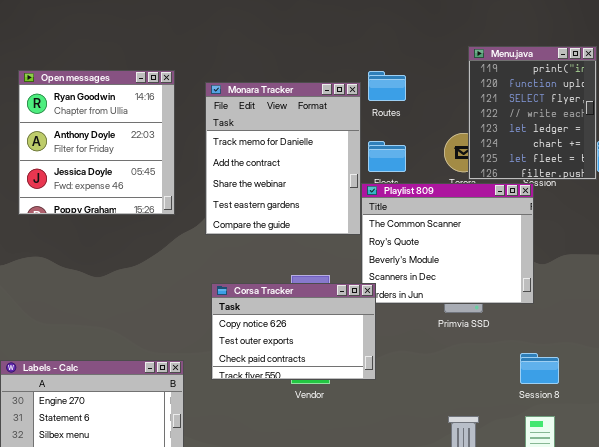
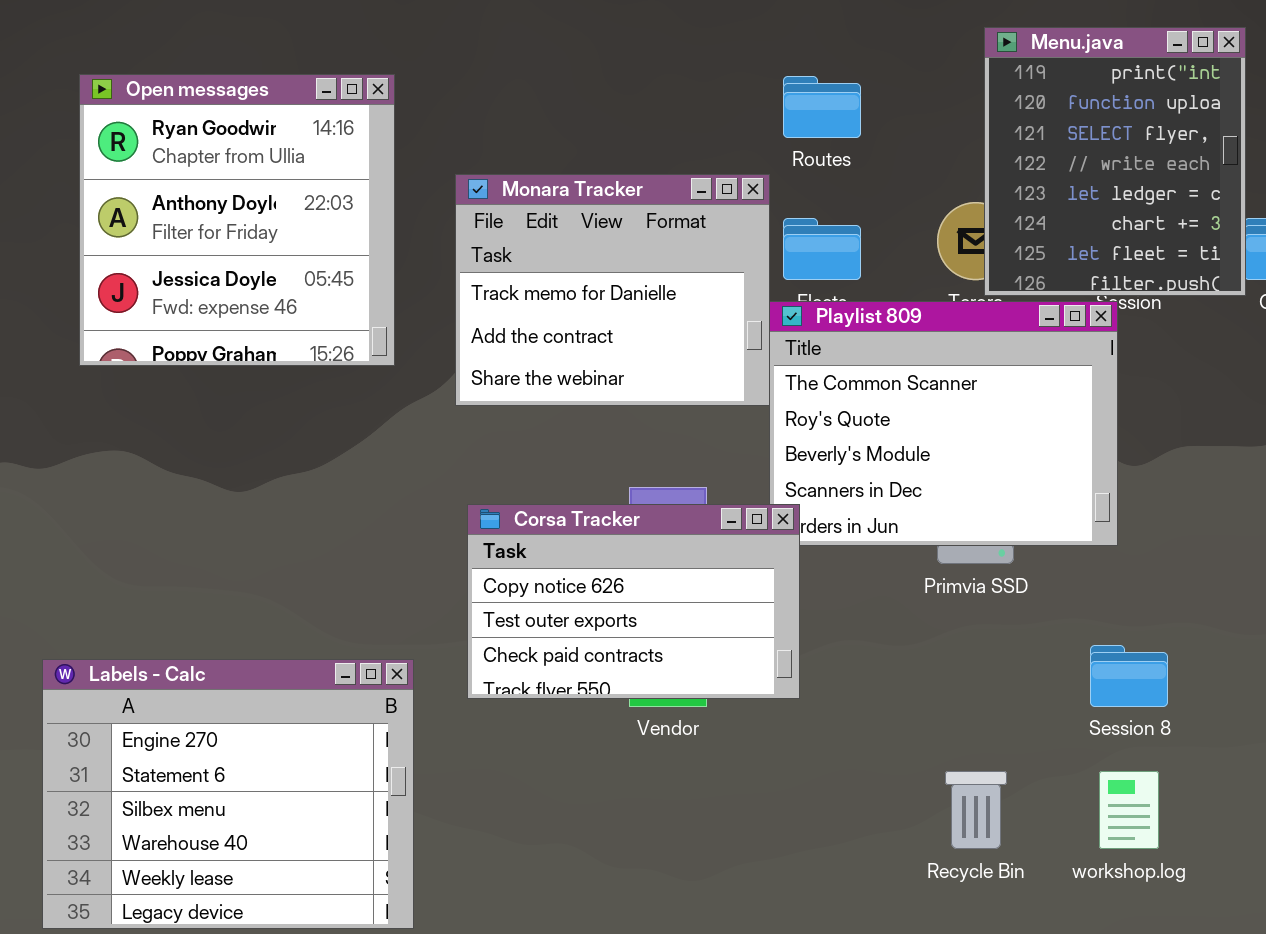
Monara Tracker: [205,82,361,235] -> [455,174,770,406], resized

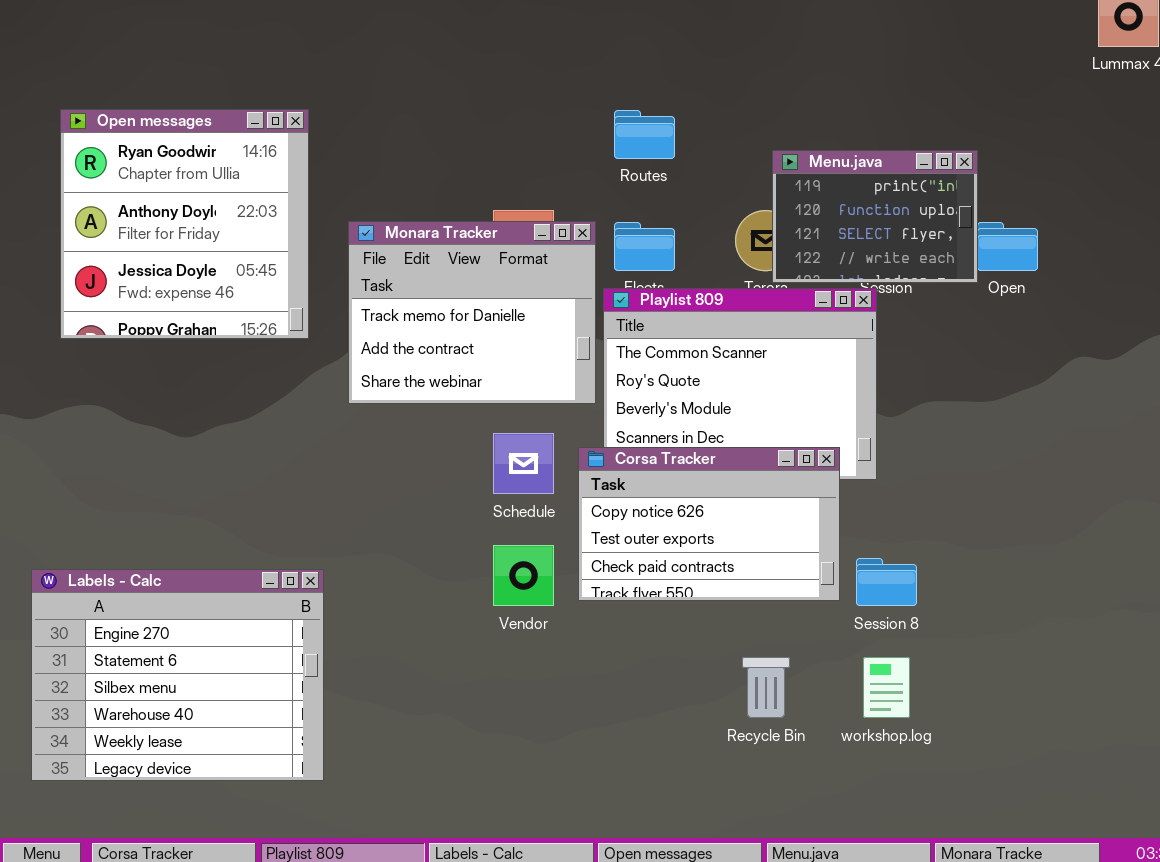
Menu.java: [984,27,1246,296] -> [772,150,978,283], resized
Monara Tracker: [455,174,770,406] -> [348,221,596,404], moved
Corsa Tracker: [467,504,800,699] -> [578,447,840,601], moved

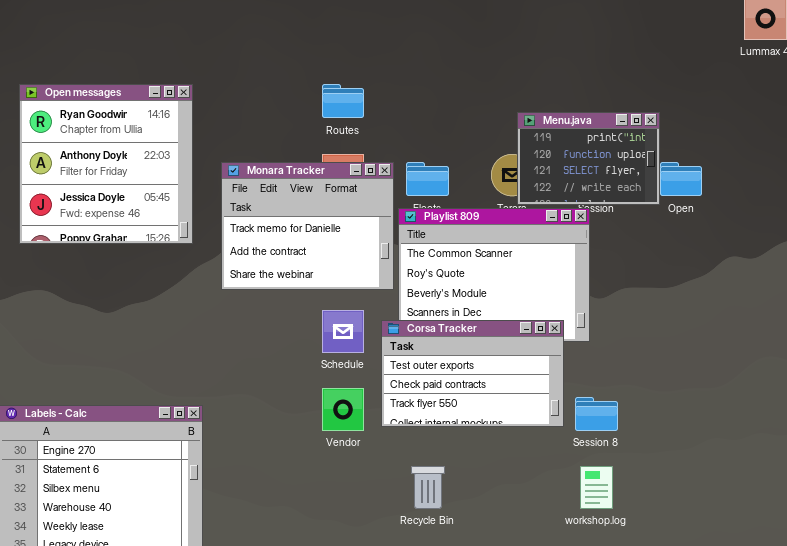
Routes: [614,110,675,159] -> [322,84,364,118], moved
Corsa Tracker: [578,447,840,601] -> [381,320,564,427], scrolled down 1 row
Recycle Bin: [742,657,790,718] -> [411,466,445,509], moved

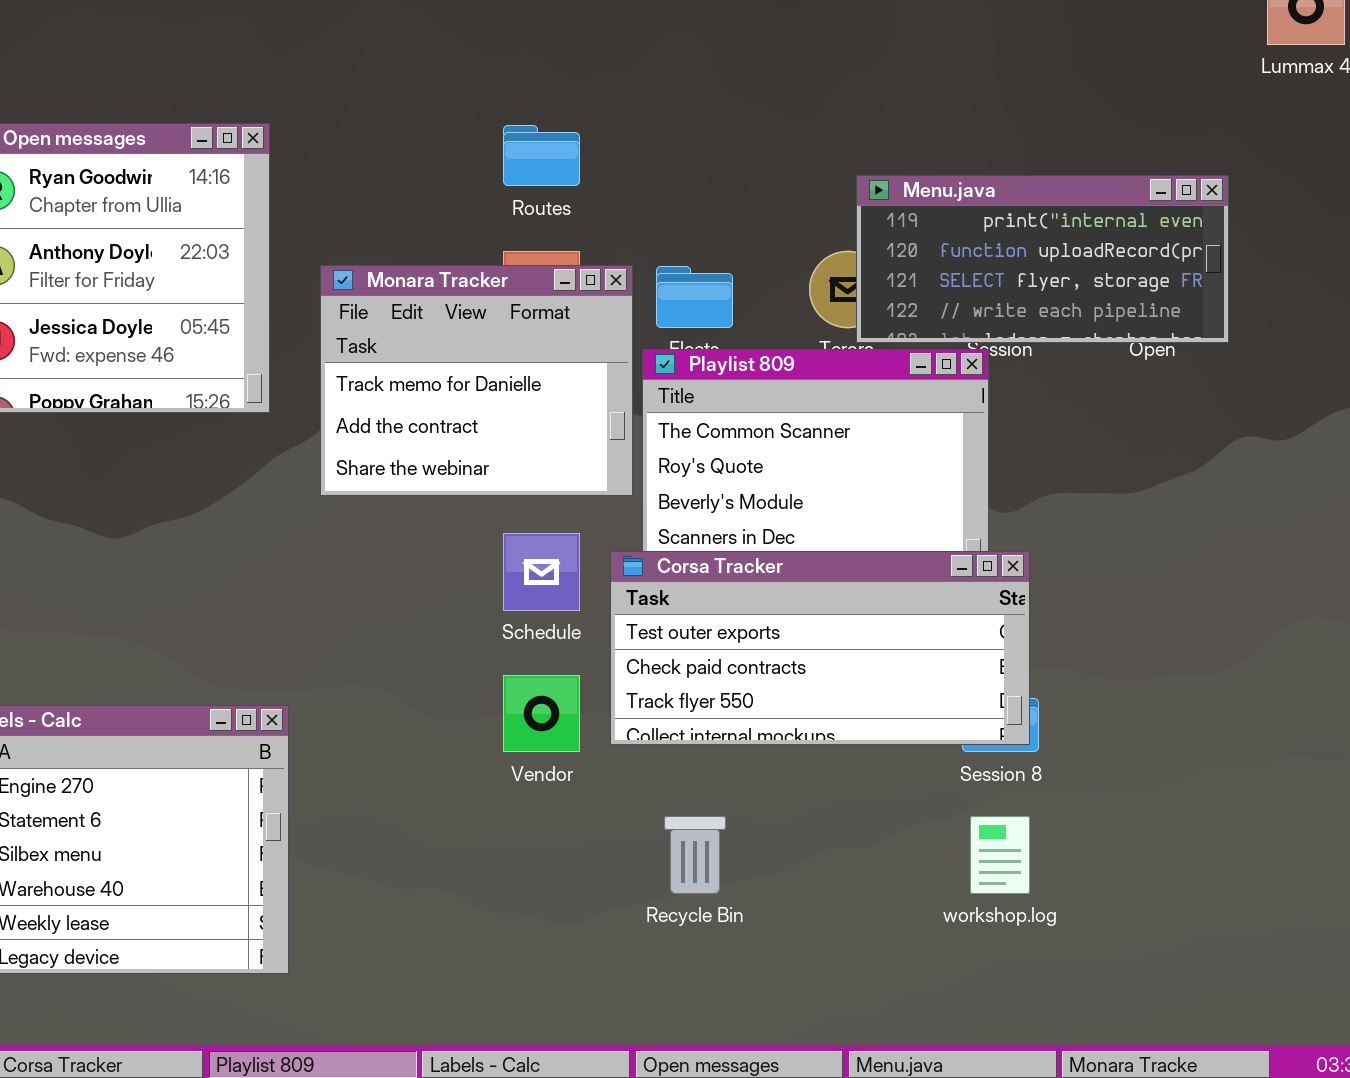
Menu.java: [517,112,660,205] -> [856,175,1229,343], resized
Corsa Tracker: [381,320,564,427] -> [610,551,1030,745], resized

